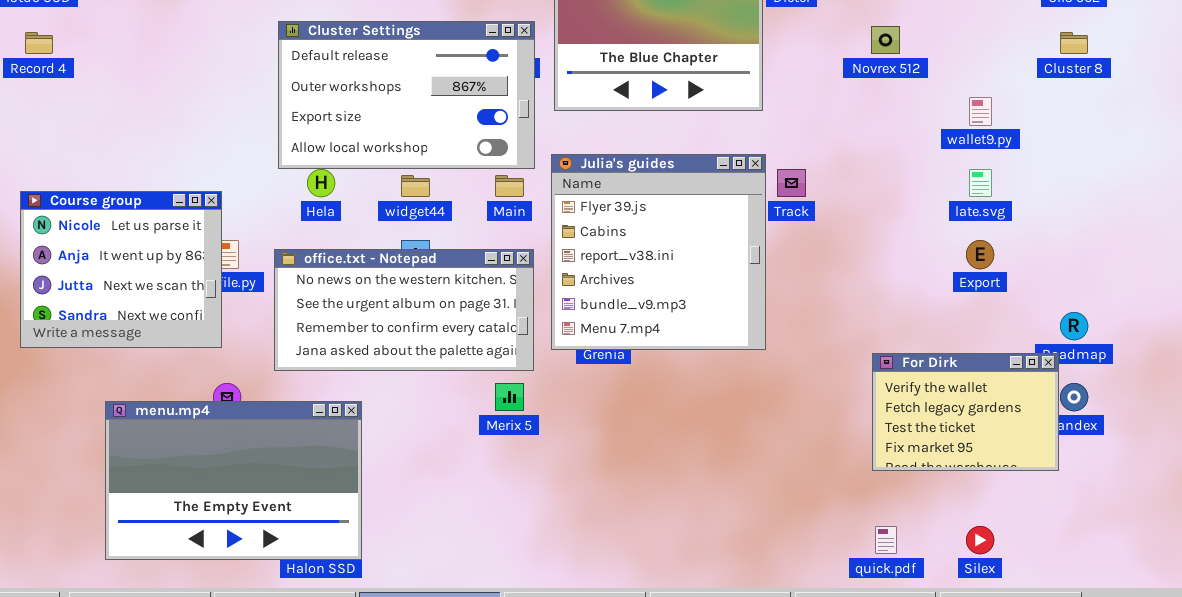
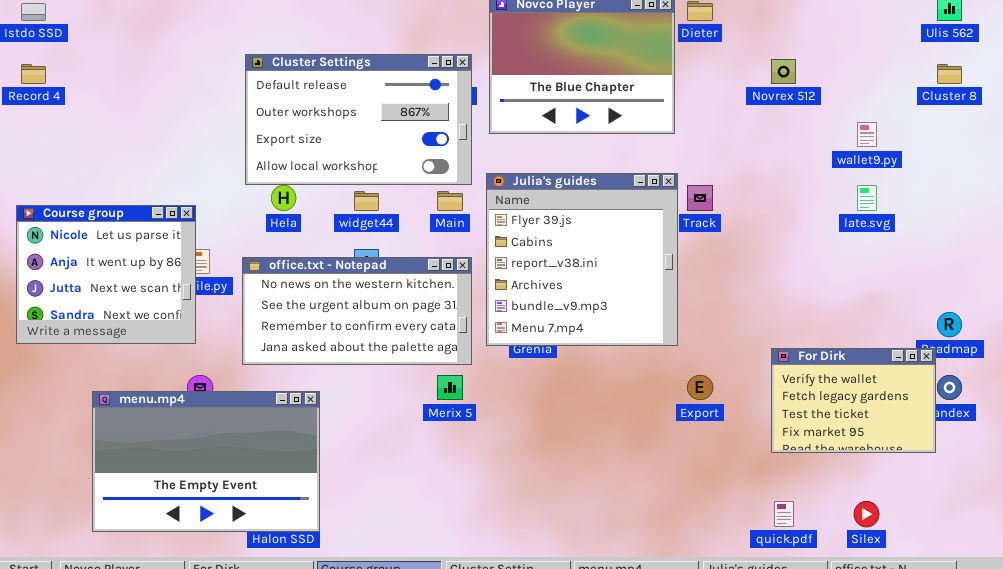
Export: [966,240,994,269] -> [687,375,713,400], moved

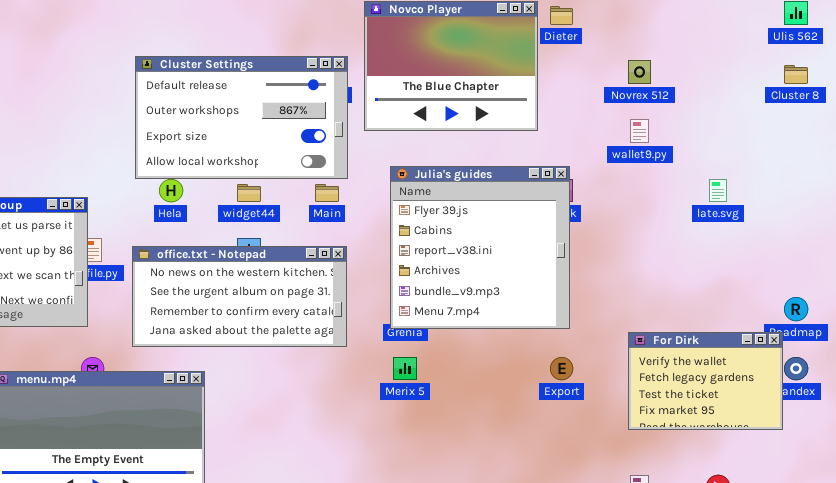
wallet9.py: [857,122,877,147] -> [630,119,649,143], moved
Julia's guides: [486,173,678,346] -> [390,166,570,329], moved
Merix 5: [437,375,463,400] -> [393,357,417,380], moved

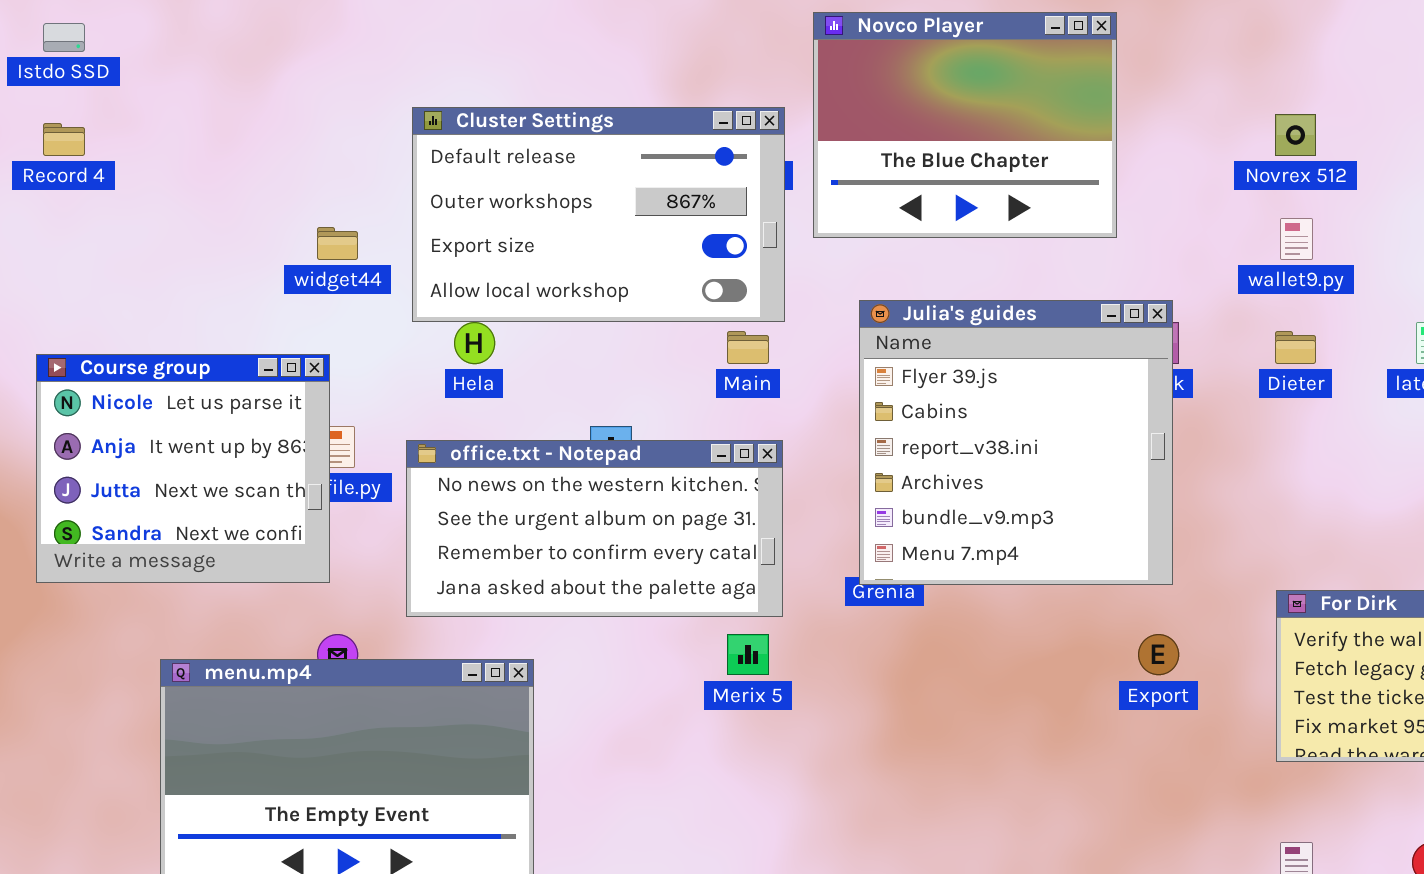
Dieter: [550,6,573,25] -> [1275,331,1316,364], moved
widget44: [237,184,261,202] -> [317,227,358,260], moved
Merix 5: [393,357,417,380] -> [727,634,769,675], moved

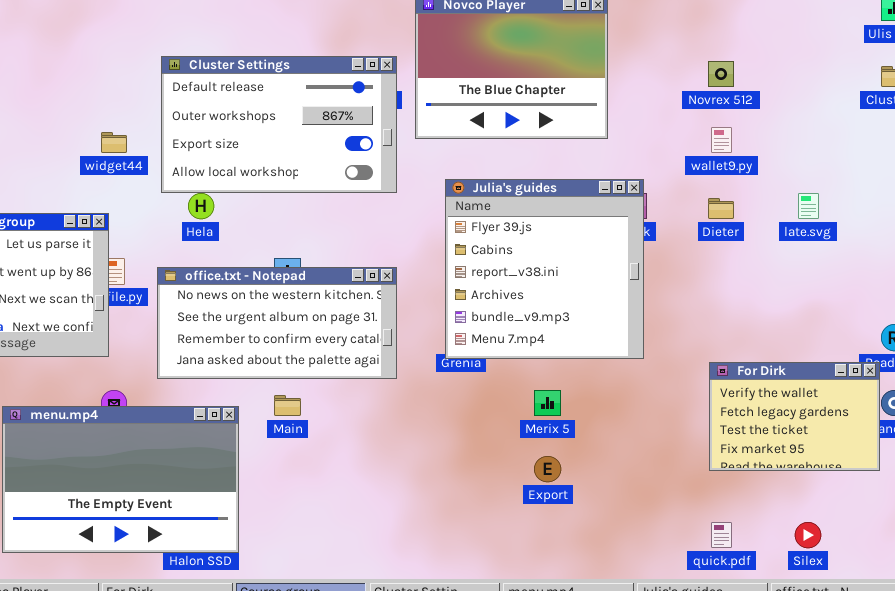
Main: [727,331,769,364] -> [274,395,301,416], moved
Merix 5: [727,634,769,675] -> [534,390,561,416], moved
Export: [1138,634,1179,675] -> [534,456,561,482], moved

